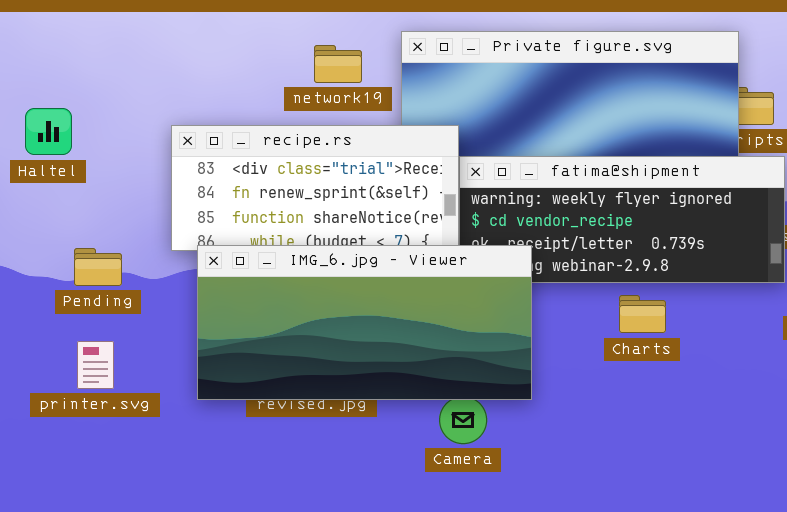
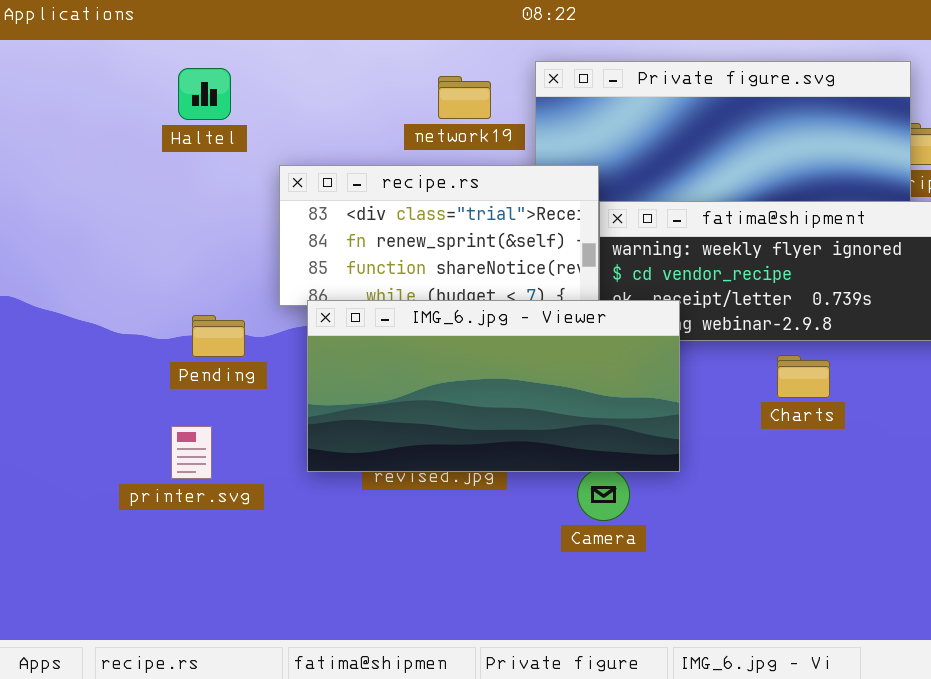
Haltel: [25,108,72,155] -> [178,68,231,120], moved
Pending: [74,248,122,286] -> [192,315,245,357], moved
printer.svg: [77,341,114,389] -> [171,426,212,479], moved

